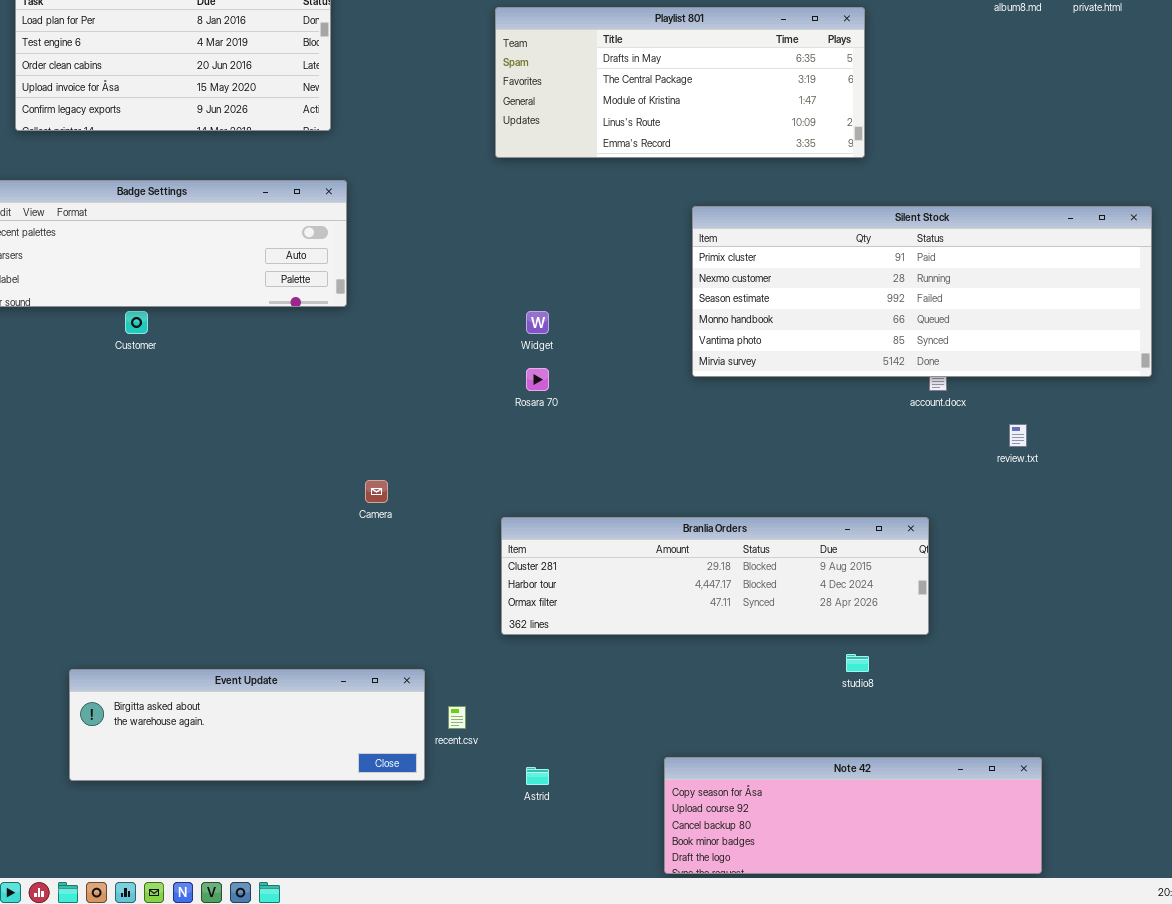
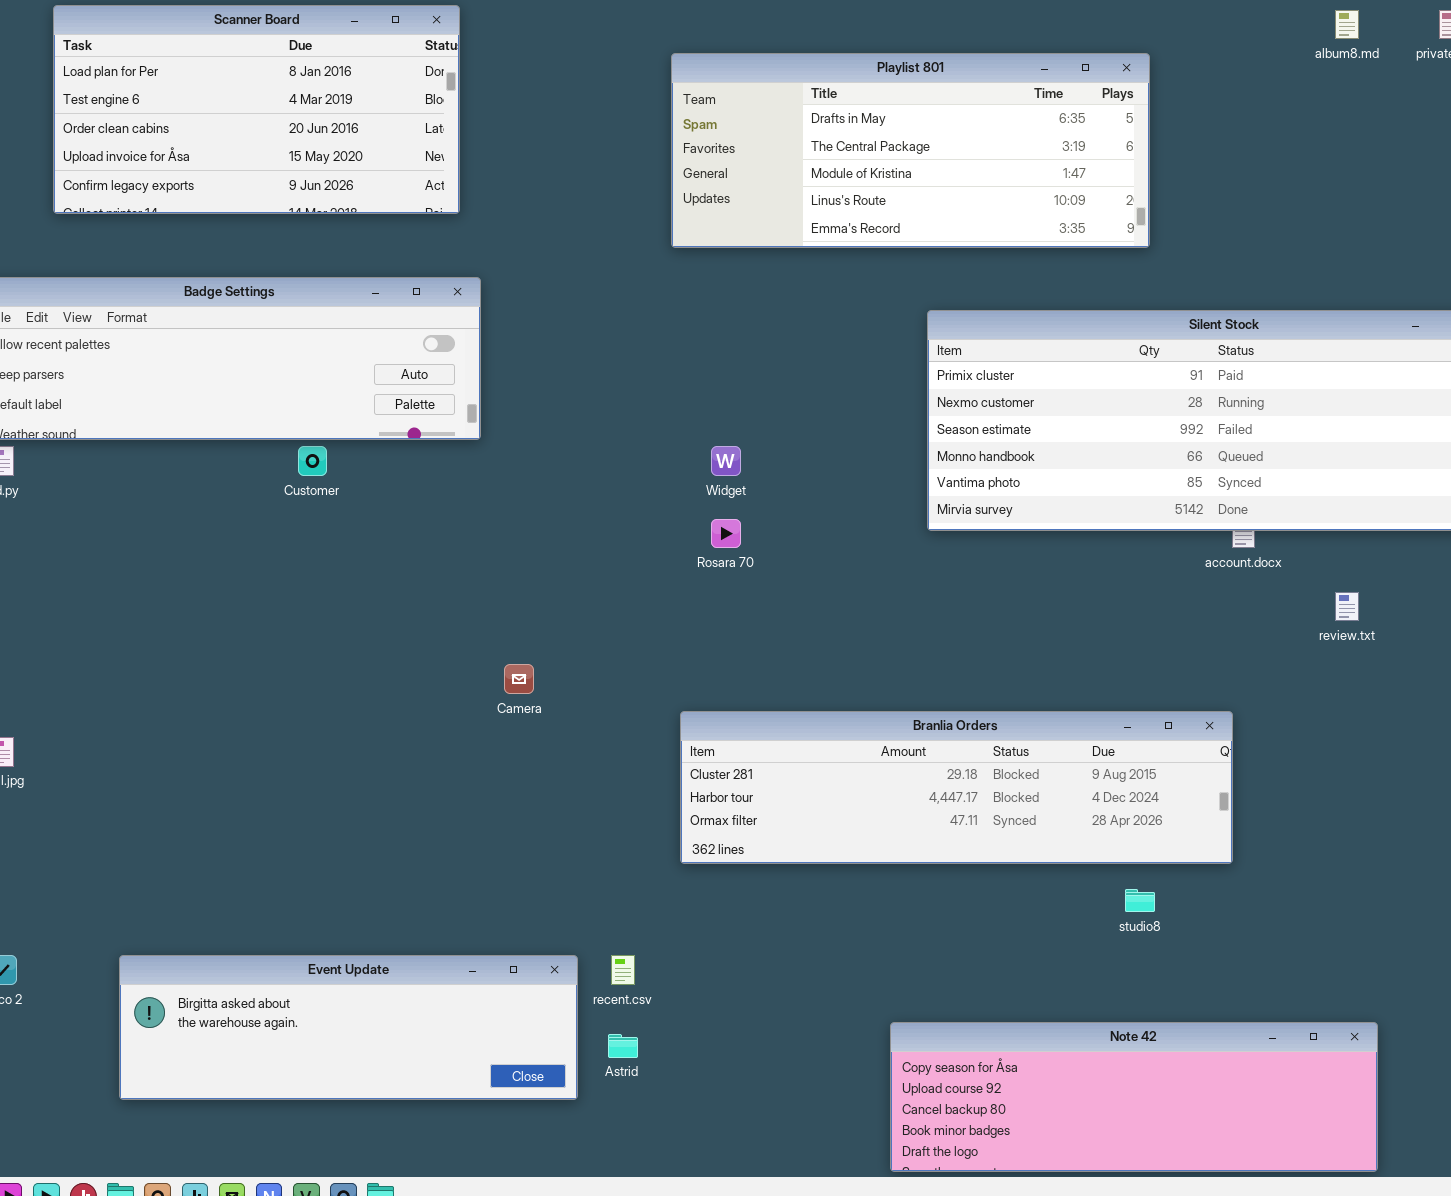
Customer: [125,311,148,334] -> [298,446,327,476], moved
Event Update: [69,669,425,781] -> [119,955,578,1100], moved
Astrid: [526,767,549,785] -> [608,1034,638,1058], moved

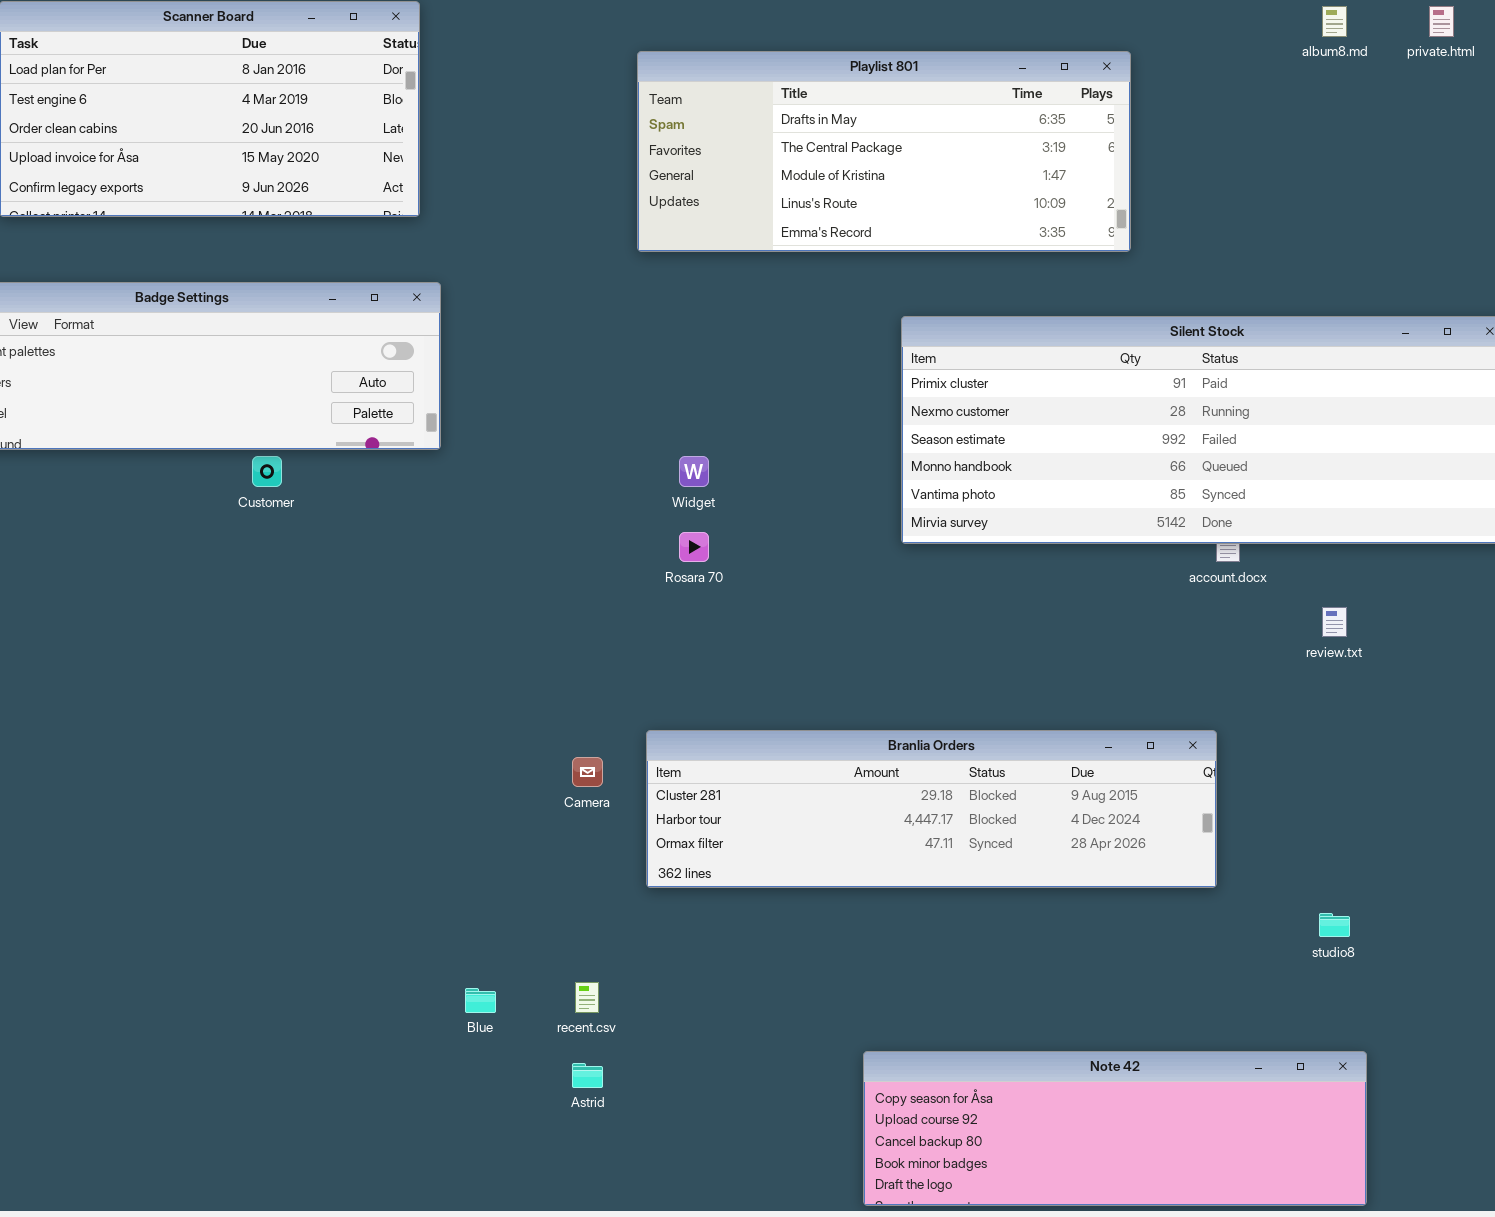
Camera: [504,664,534,694] -> [572,757,603,787], moved
studio8: [1125,889,1155,912] -> [1319,913,1350,937], moved
Event Update: [119,955,578,1100] -> none, closed

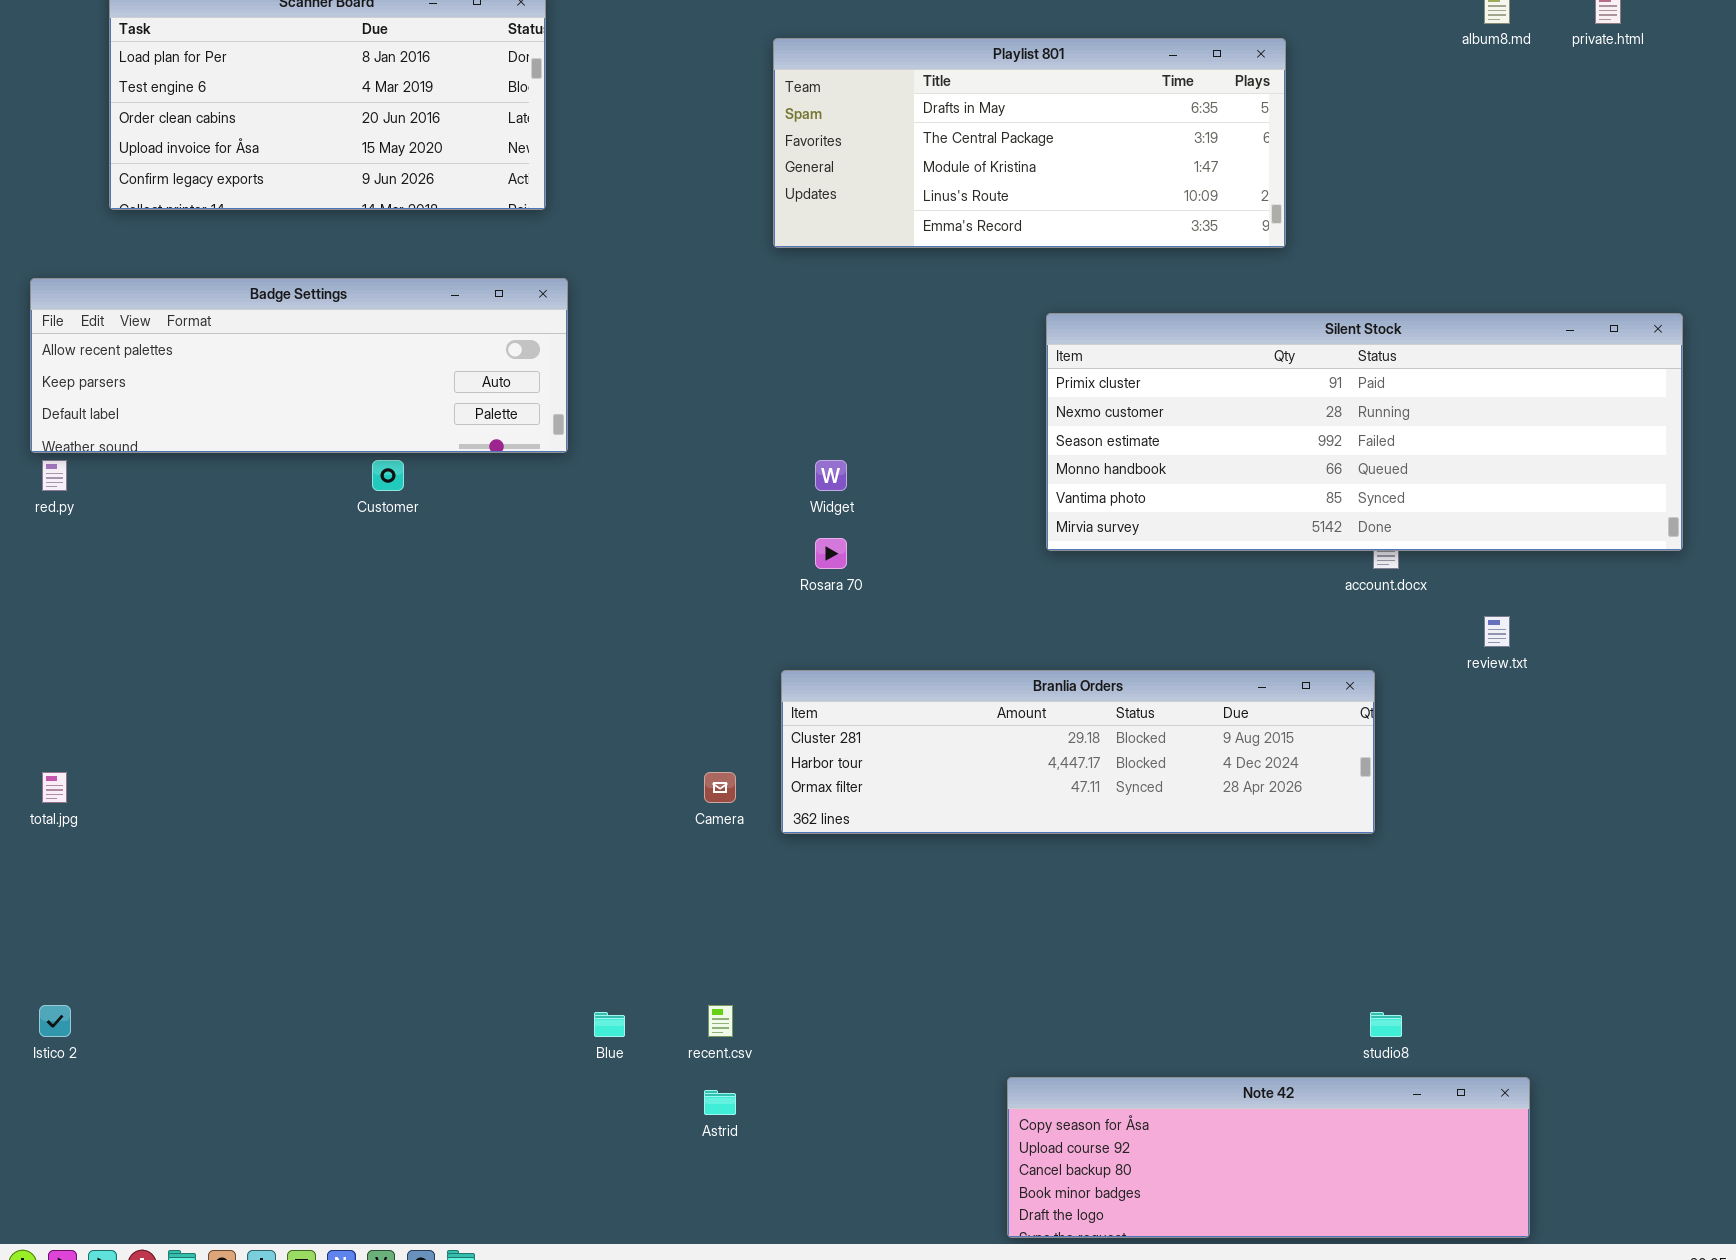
Branlia Orders: [646,730,1217,888] -> [781,670,1375,834], moved
studio8: [1319,913,1350,937] -> [1370,1012,1402,1037], moved

